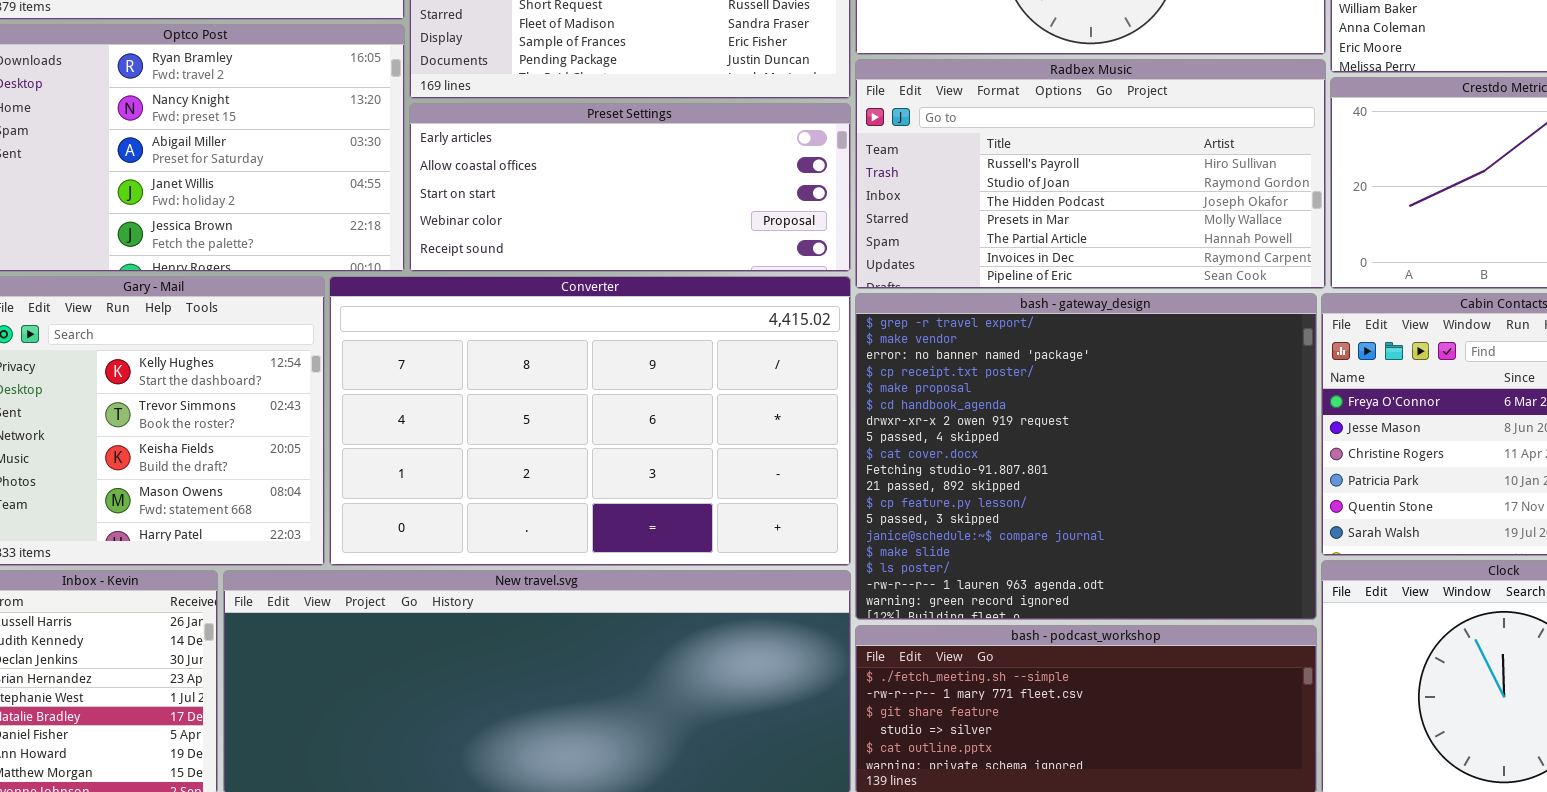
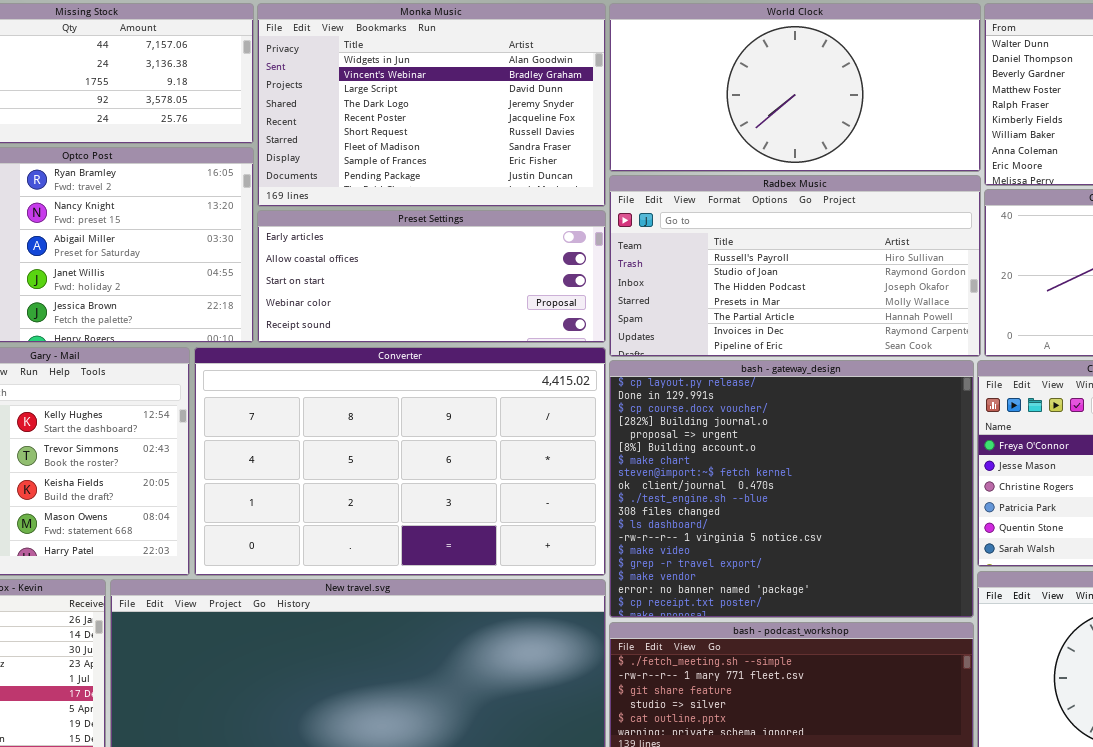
bash - gateway_design: [855,293,1317,620] -> [609,360,974,618], scrolled up 14 rows

